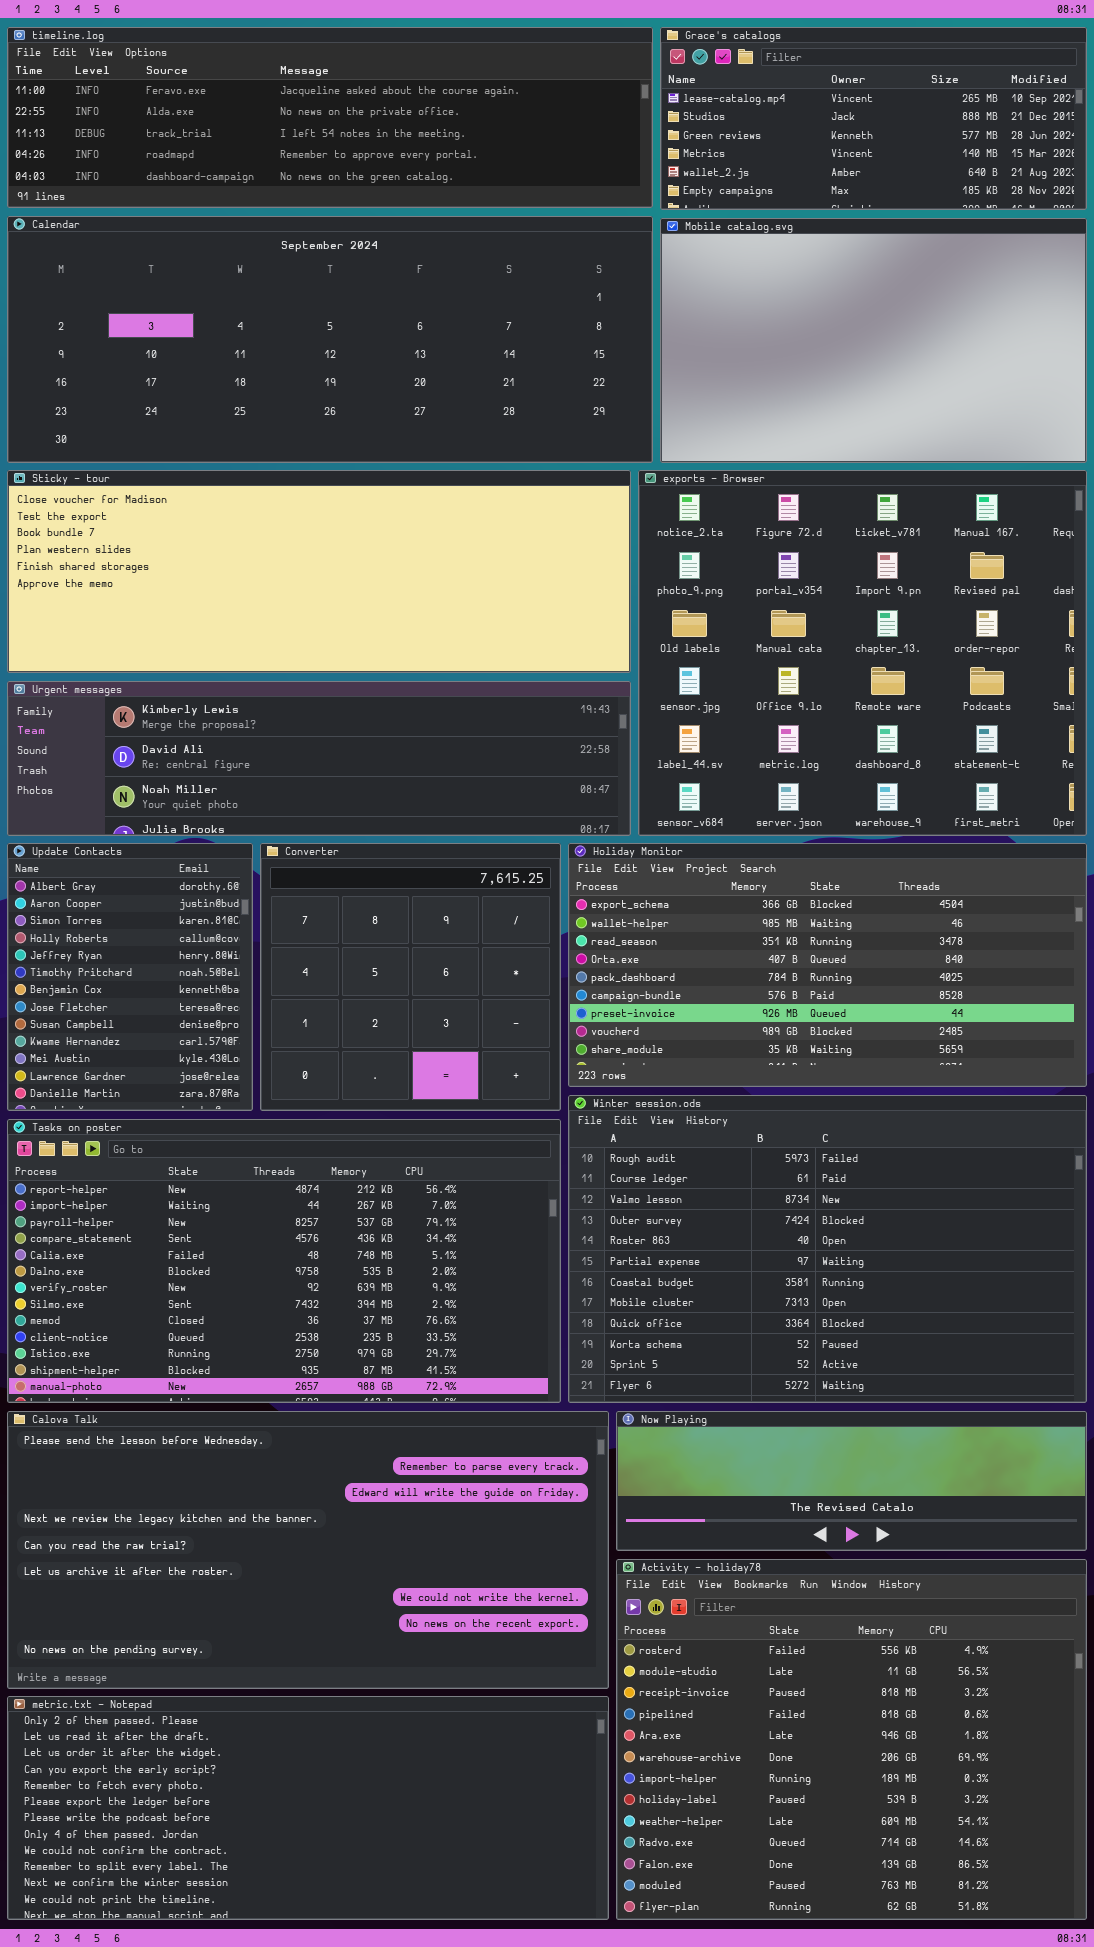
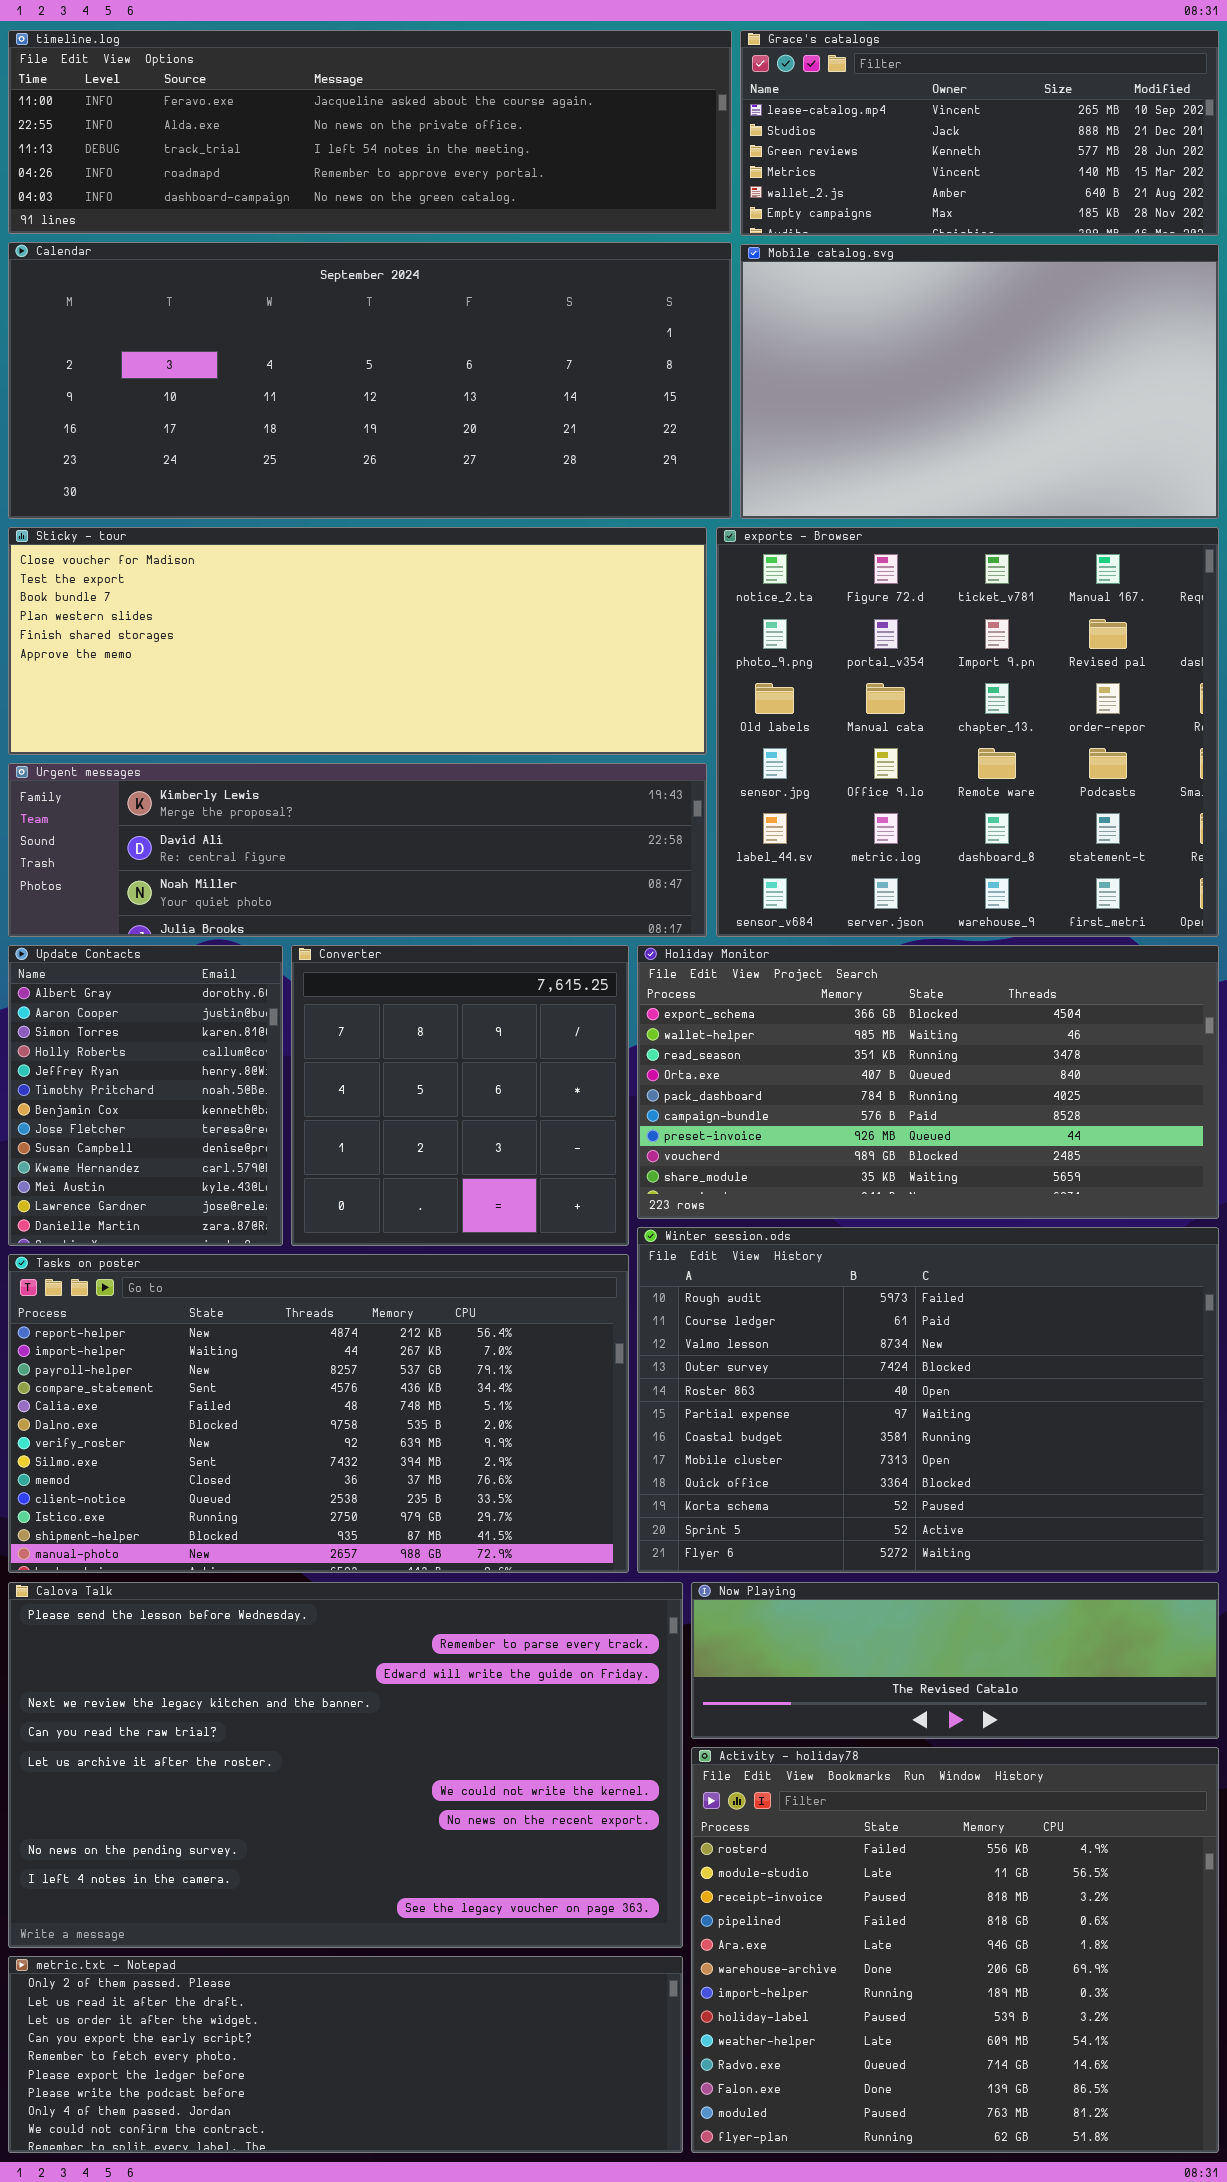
Calova Talk: [7,1411,609,1689] -> [8,1582,683,1948], resized
metric.txt - Notepad: [7,1696,609,1920] -> [8,1956,683,2153], resized

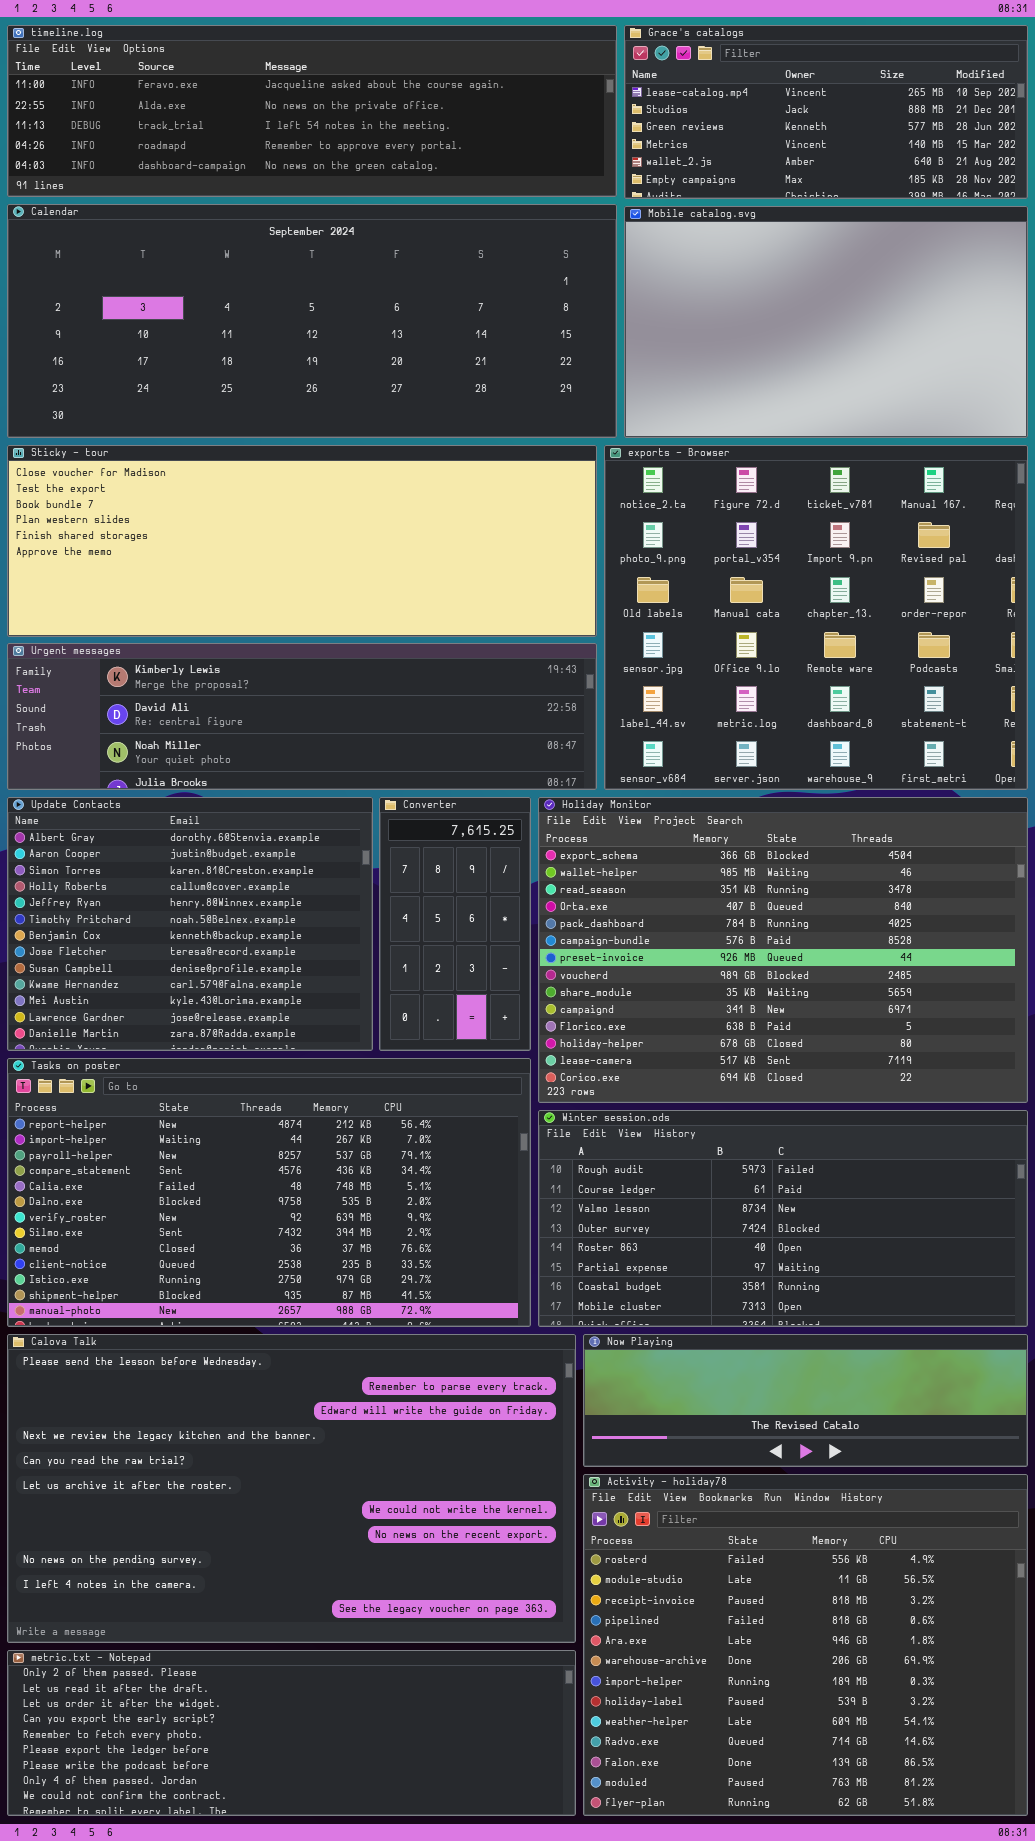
Update Contacts: [8,945,283,1246] -> [7,797,373,1051], resized
Converter: [291,945,629,1246] -> [379,797,531,1051], resized
Holiday Monitor: [637,945,1219,1219] -> [538,797,1028,1103], resized
Winter session.ods: [637,1227,1219,1573] -> [538,1110,1028,1327], resized

